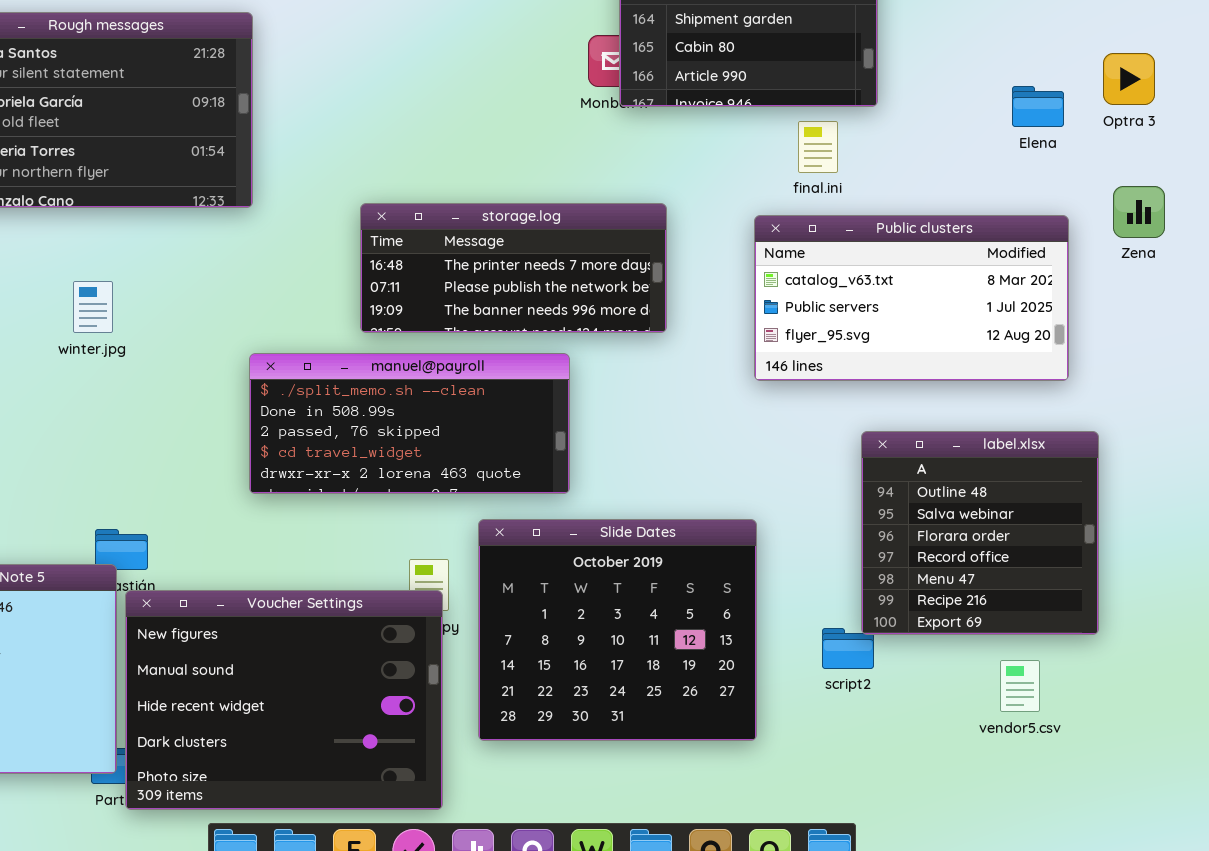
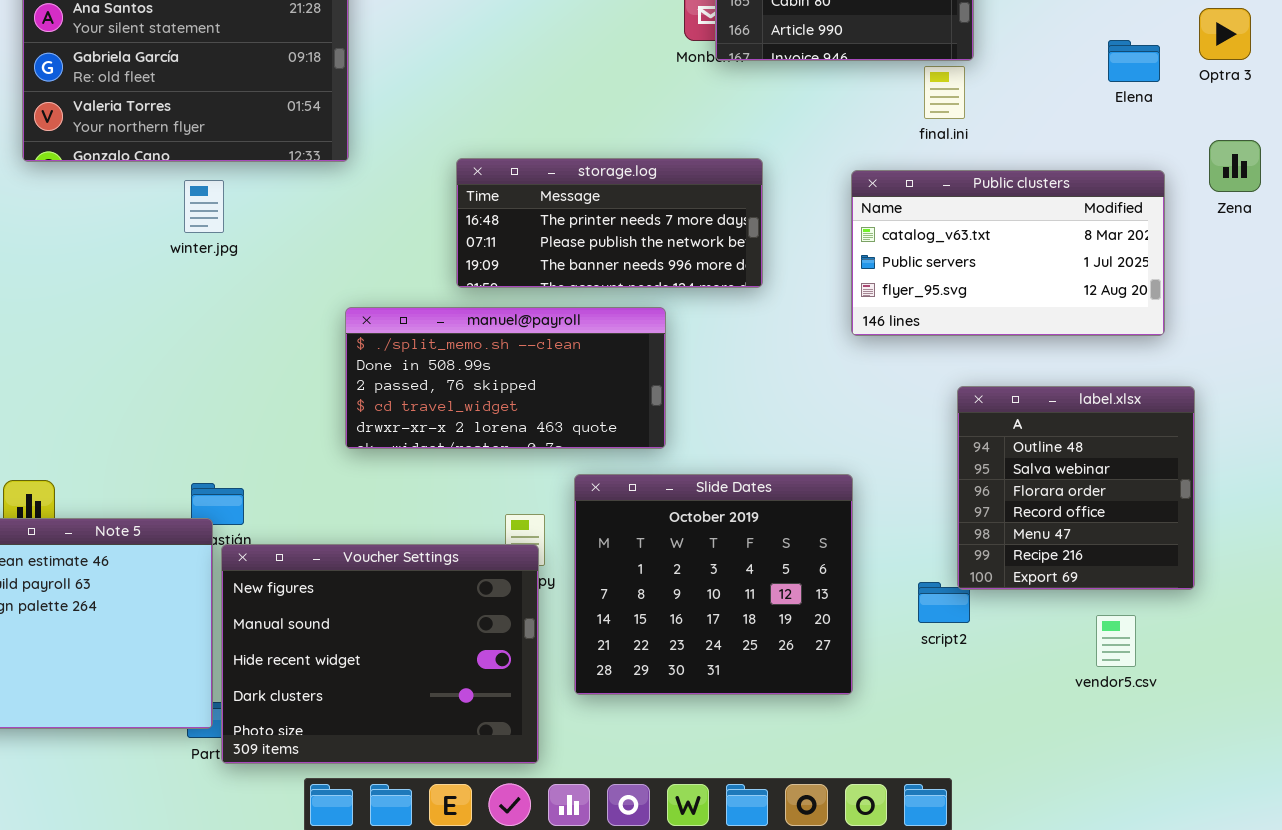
final.ini: [798,121,838,173] -> [924,66,965,119], moved
winter.jpg: [73,281,113,333] -> [184,180,224,233], moved

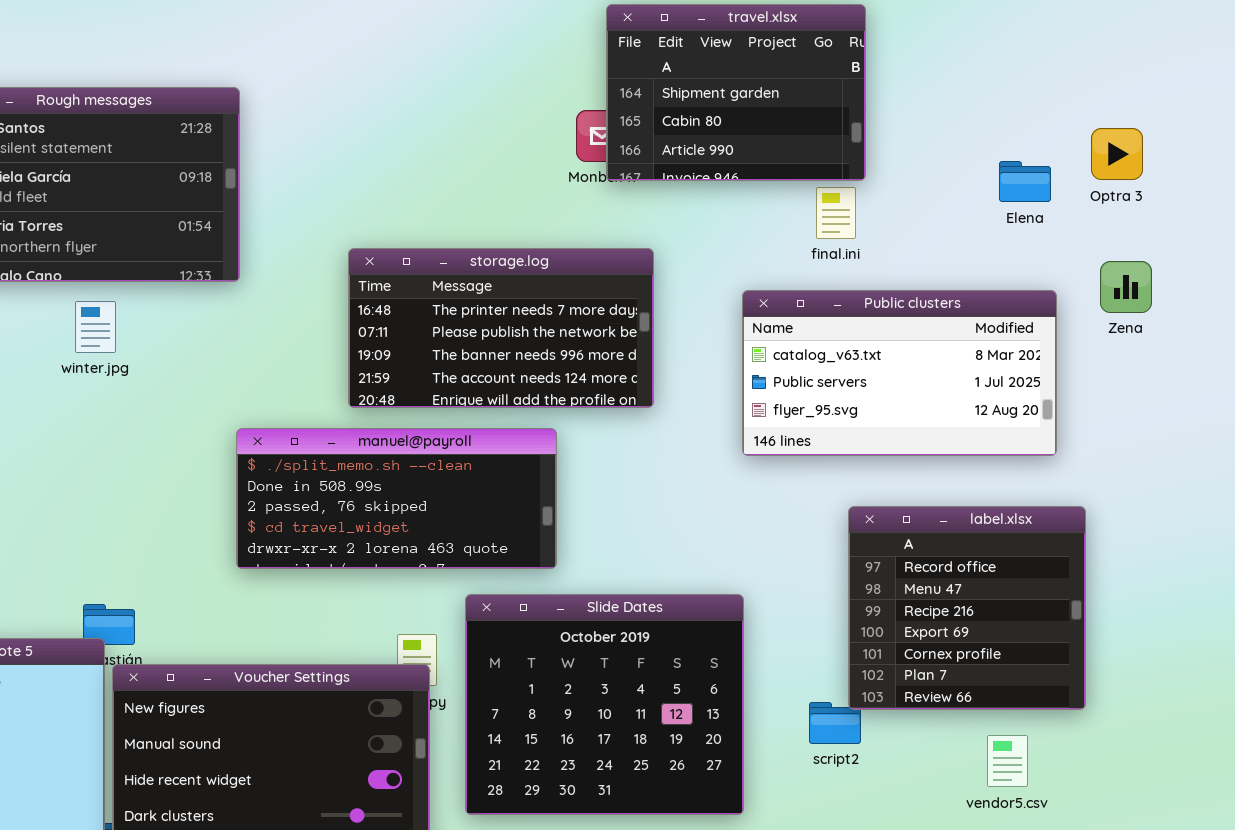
storage.log: [456,158,763,288] -> [348,248,654,408], resized
label.xlsx: [957,386,1195,590] -> [848,506,1086,710], scrolled down 3 rows

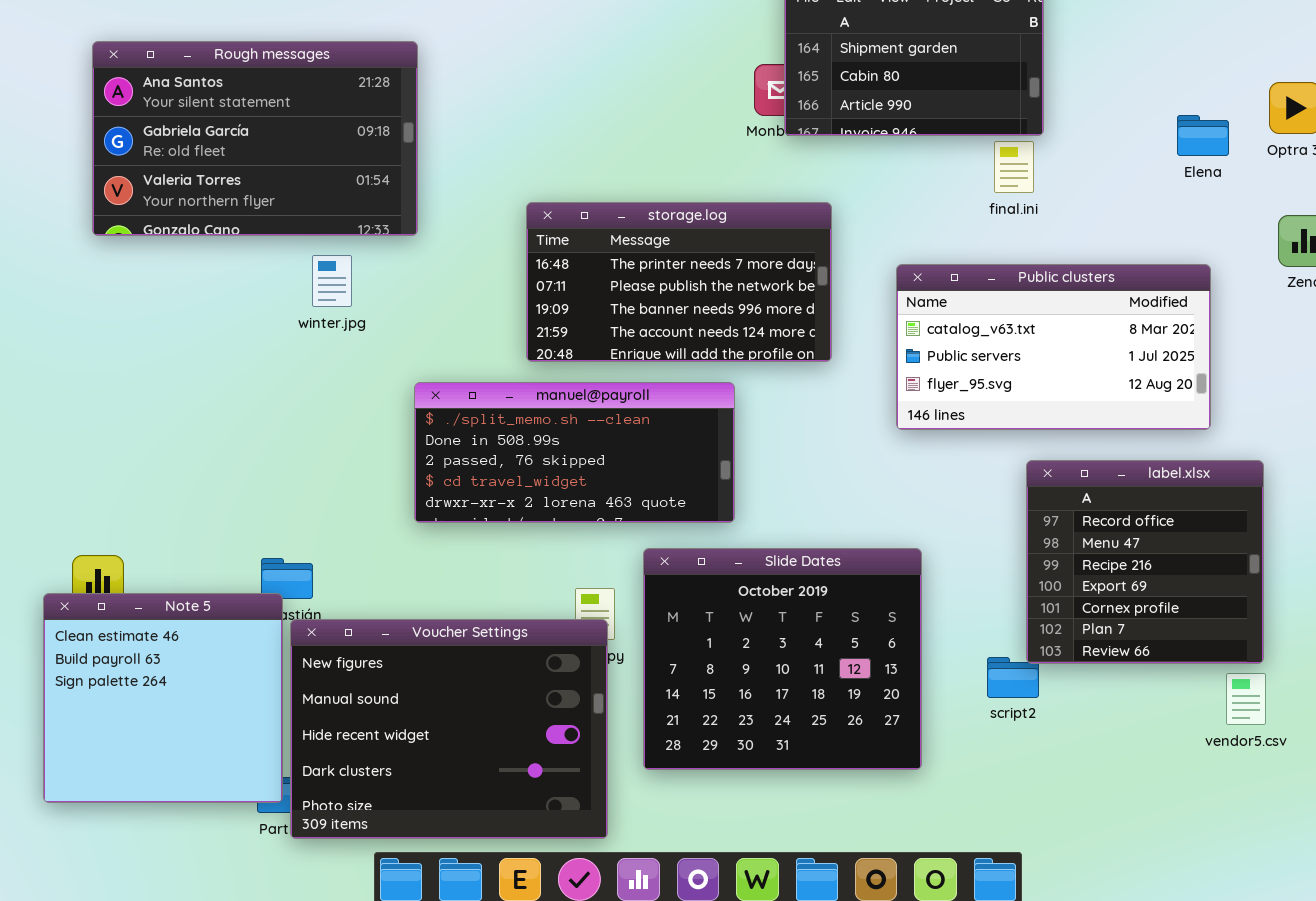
Public clusters: [742,290,1057,456] -> [896,264,1211,430], moved
winter.jpg: [75,301,116,353] -> [312,255,352,307], moved
vendor5.csv: [987,735,1028,787] -> [1226,673,1266,725], moved

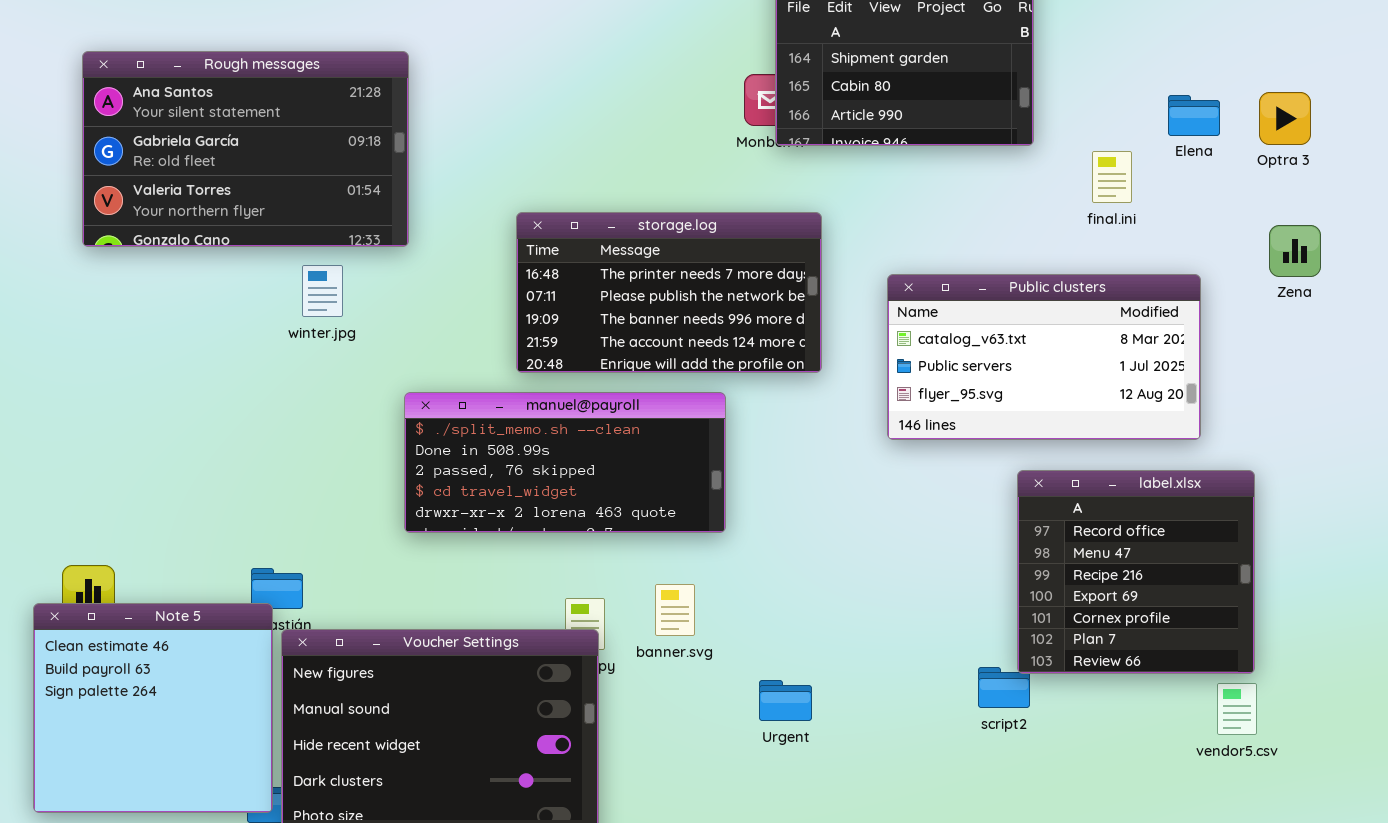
Elena: [1177,115,1229,156] -> [1168,95,1220,136], moved
final.ini: [994,141,1034,193] -> [1092,151,1132,203], moved
Slide Dates: [643,548,922,770] -> none, closed

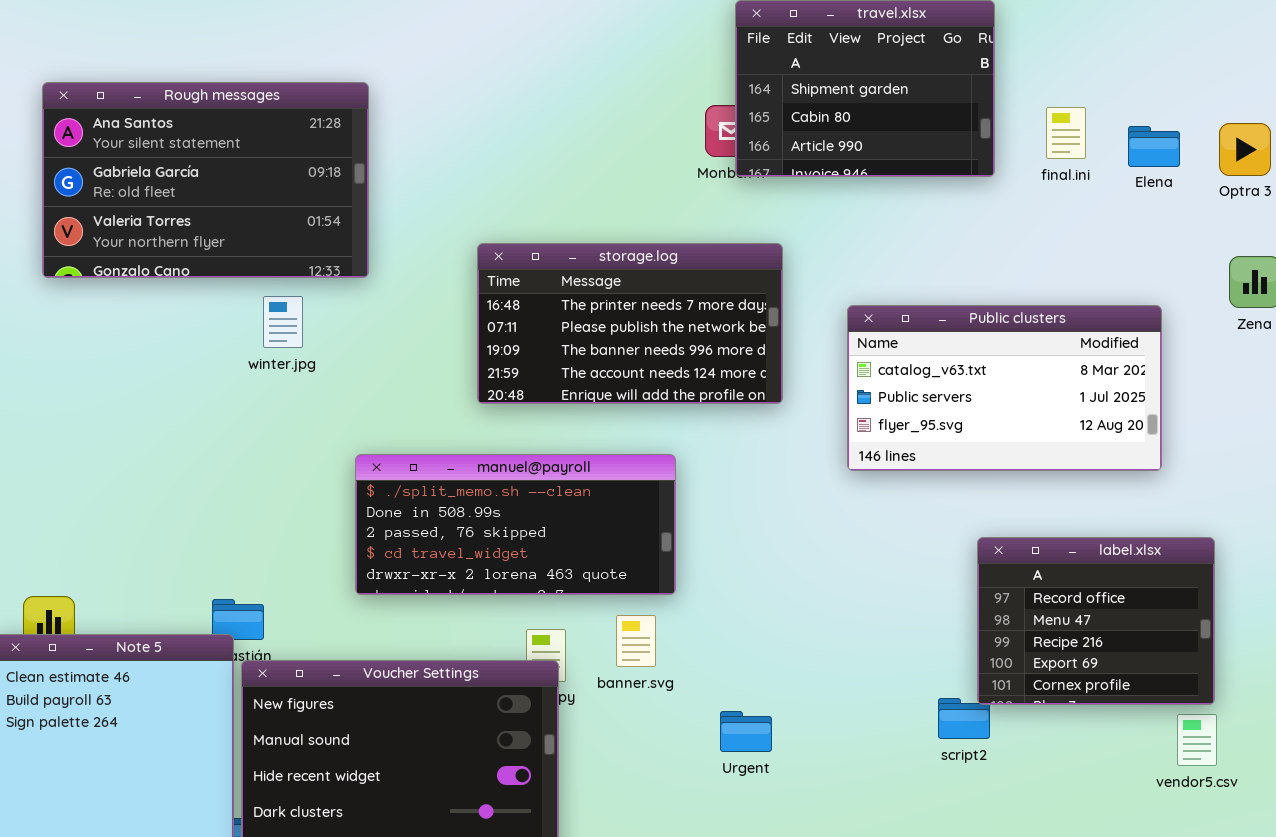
final.ini: [1092,151,1132,203] -> [1046,107,1086,159], moved
manuel@payroll: [404,392,726,533] -> [355,454,676,595], moved
label.xlsx: [1017,470,1255,674] -> [977,537,1215,705], resized

